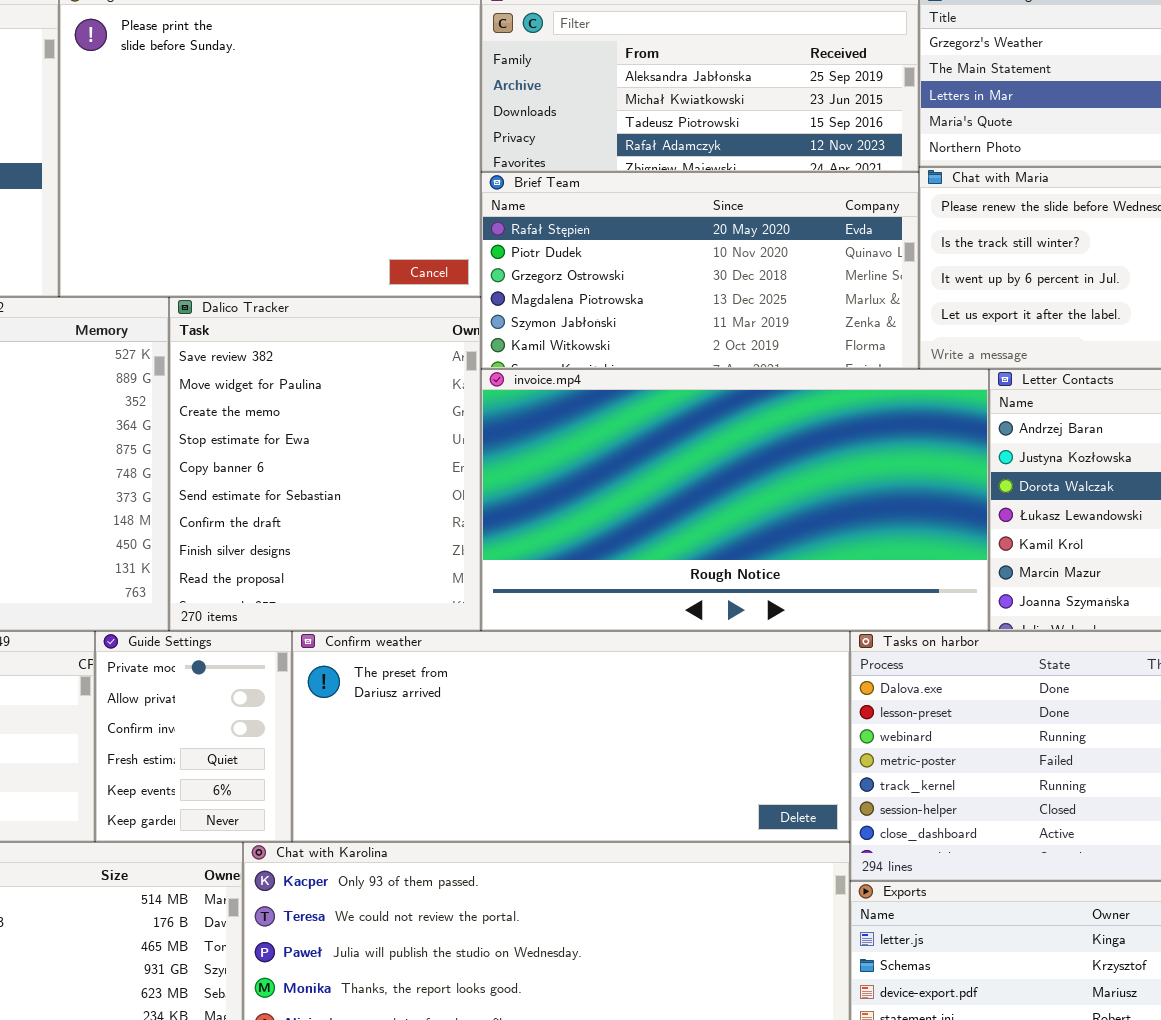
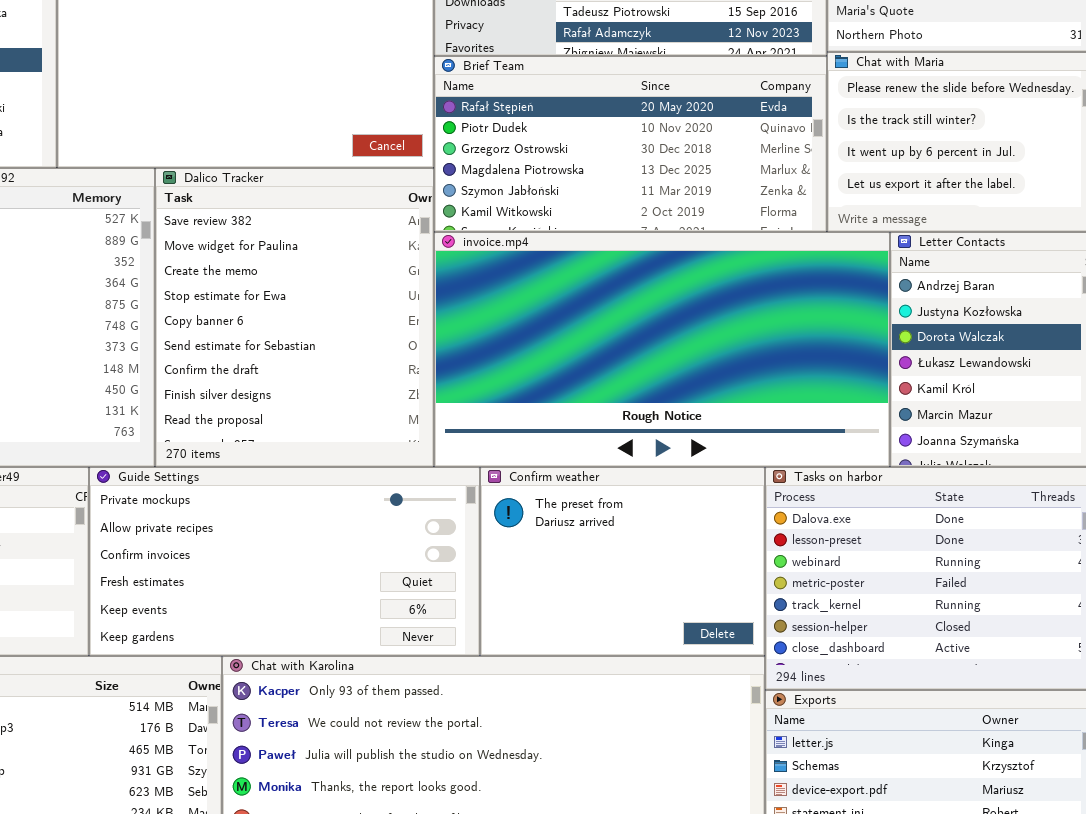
Guide Settings: [95,631,292,842] -> [89,467,480,656], resized
Confirm weather: [292,631,850,842] -> [480,467,765,656], resized

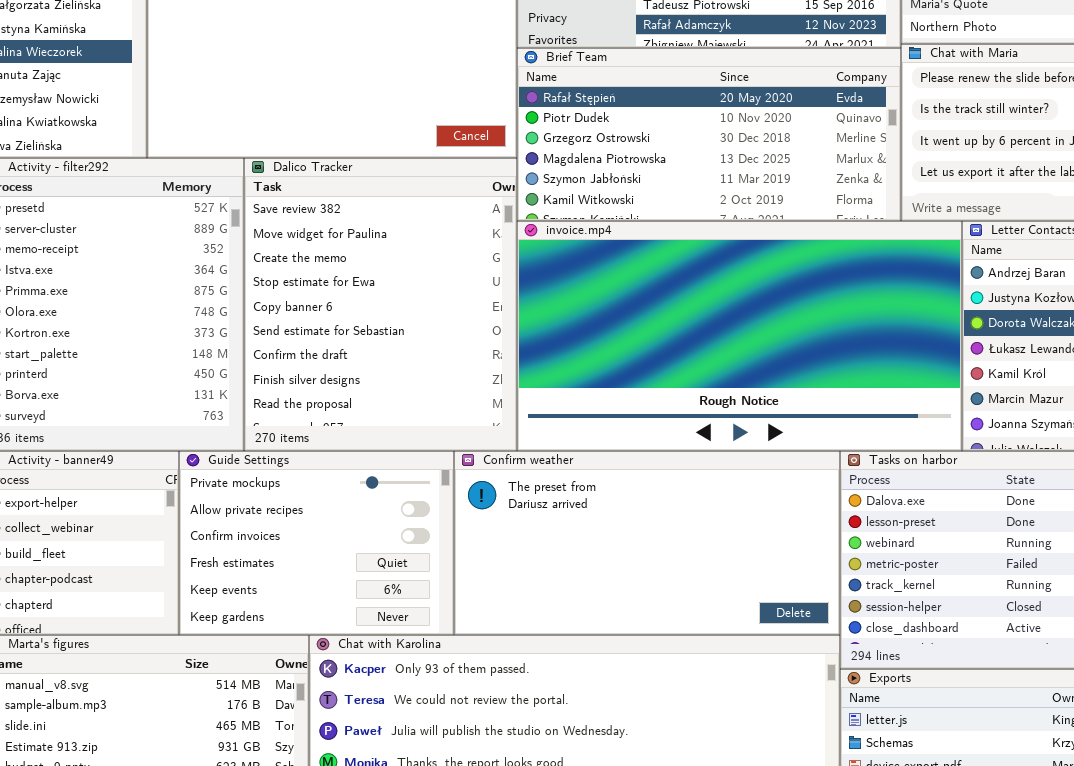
Guide Settings: [89,467,480,656] -> [179,451,454,635], resized
Confirm weather: [480,467,765,656] -> [454,451,840,635], resized

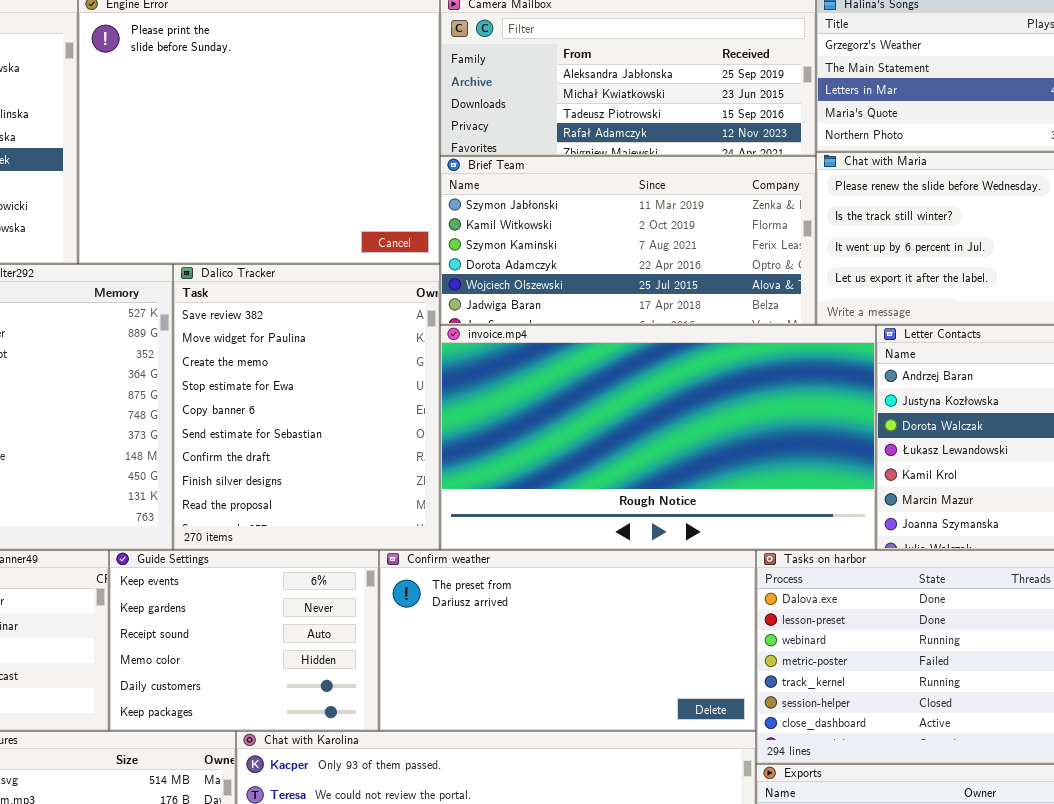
Brief Team: [517,48,901,221] -> [440,156,816,325], scrolled down 4 rows
Guide Settings: [179,451,454,635] -> [109,550,379,731], scrolled down 4 rows

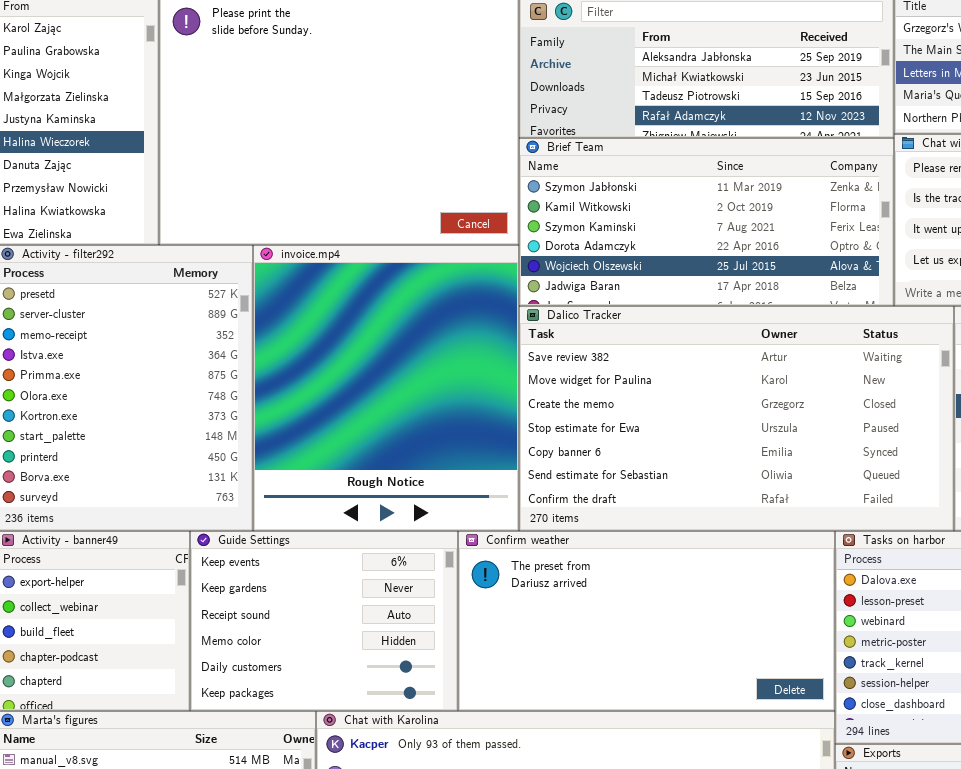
Dalico Tracker: [173,264,440,550] -> [519,306,954,531], moved, resized
invoice.mp4: [440,325,876,550] -> [253,245,519,531], moved, resized

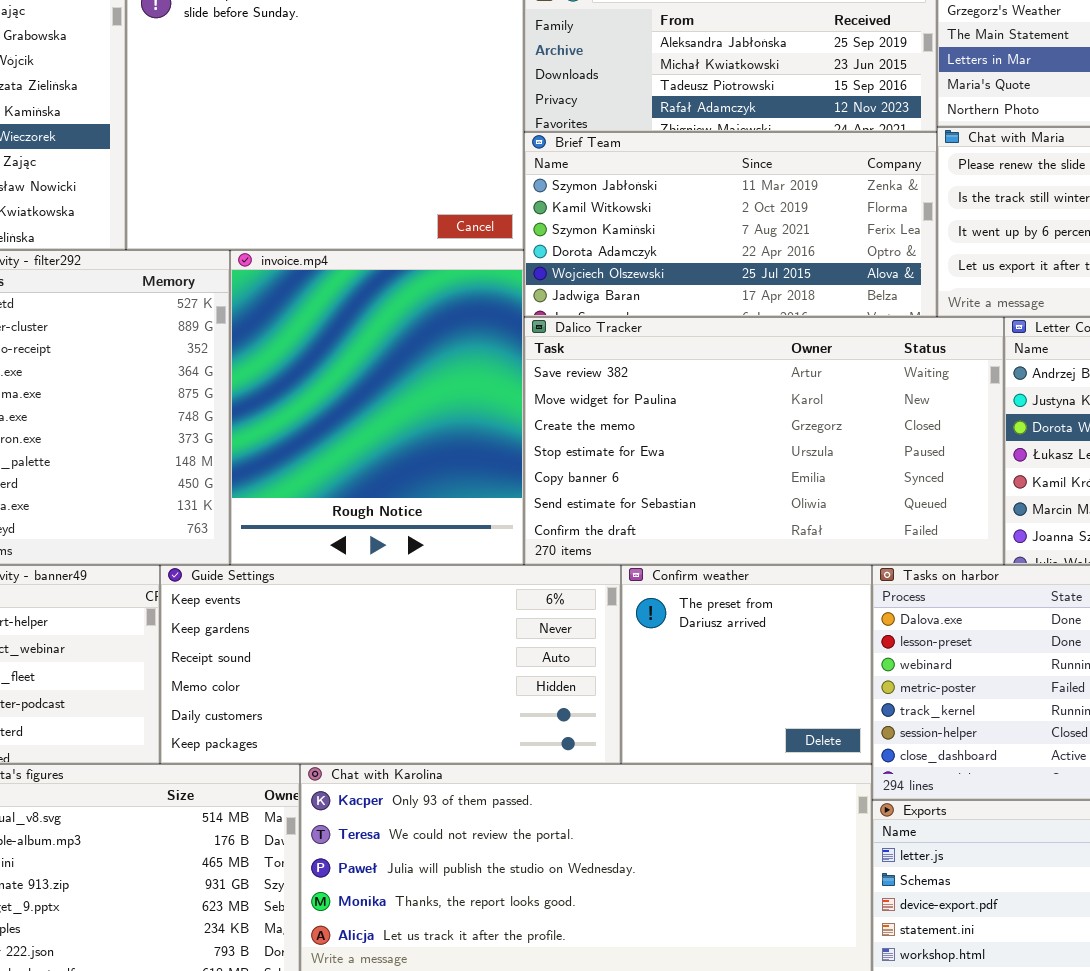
Guide Settings: [190,531,458,711] -> [160,565,621,764], resized
Confirm weather: [458,531,835,711] -> [621,565,872,764], resized

